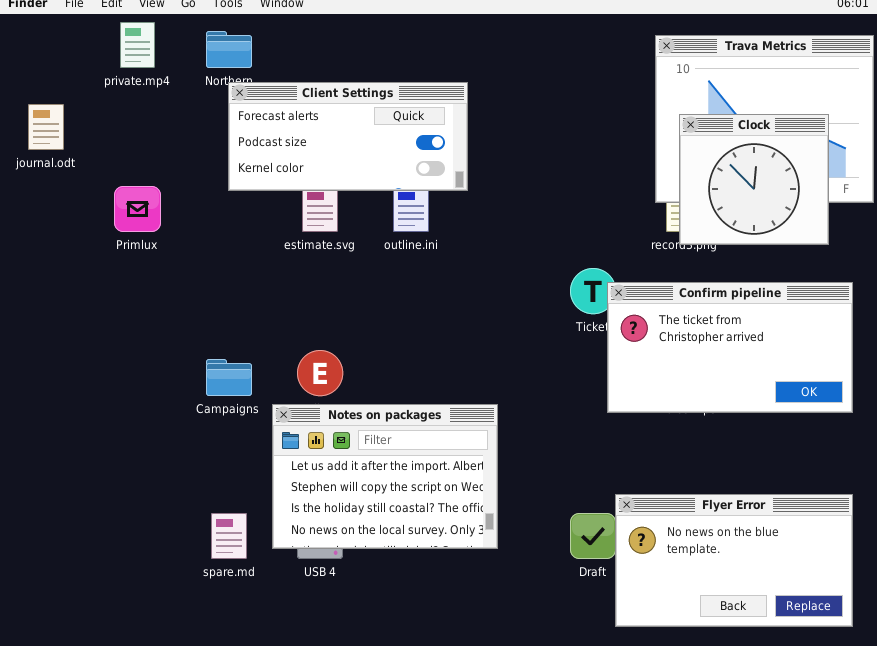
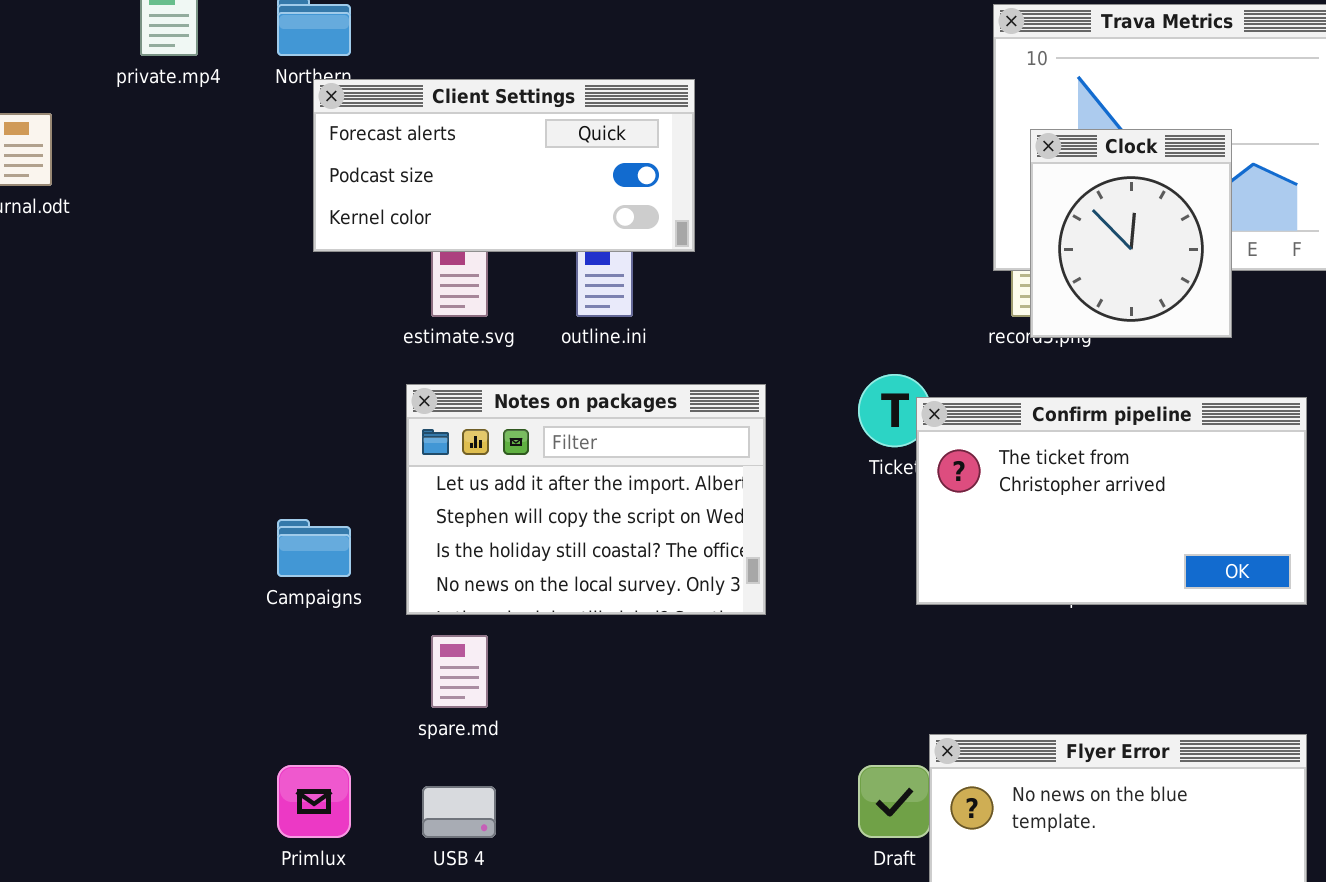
Clock: [679,114,829,245] -> [1030,129,1232,338], resized
Primlux: [114,186,161,232] -> [277,765,351,838], moved
Notes on packages: [272,404,498,549] -> [406,384,766,615], moved
spare.md: [211,513,247,559] -> [431,635,488,708], moved

